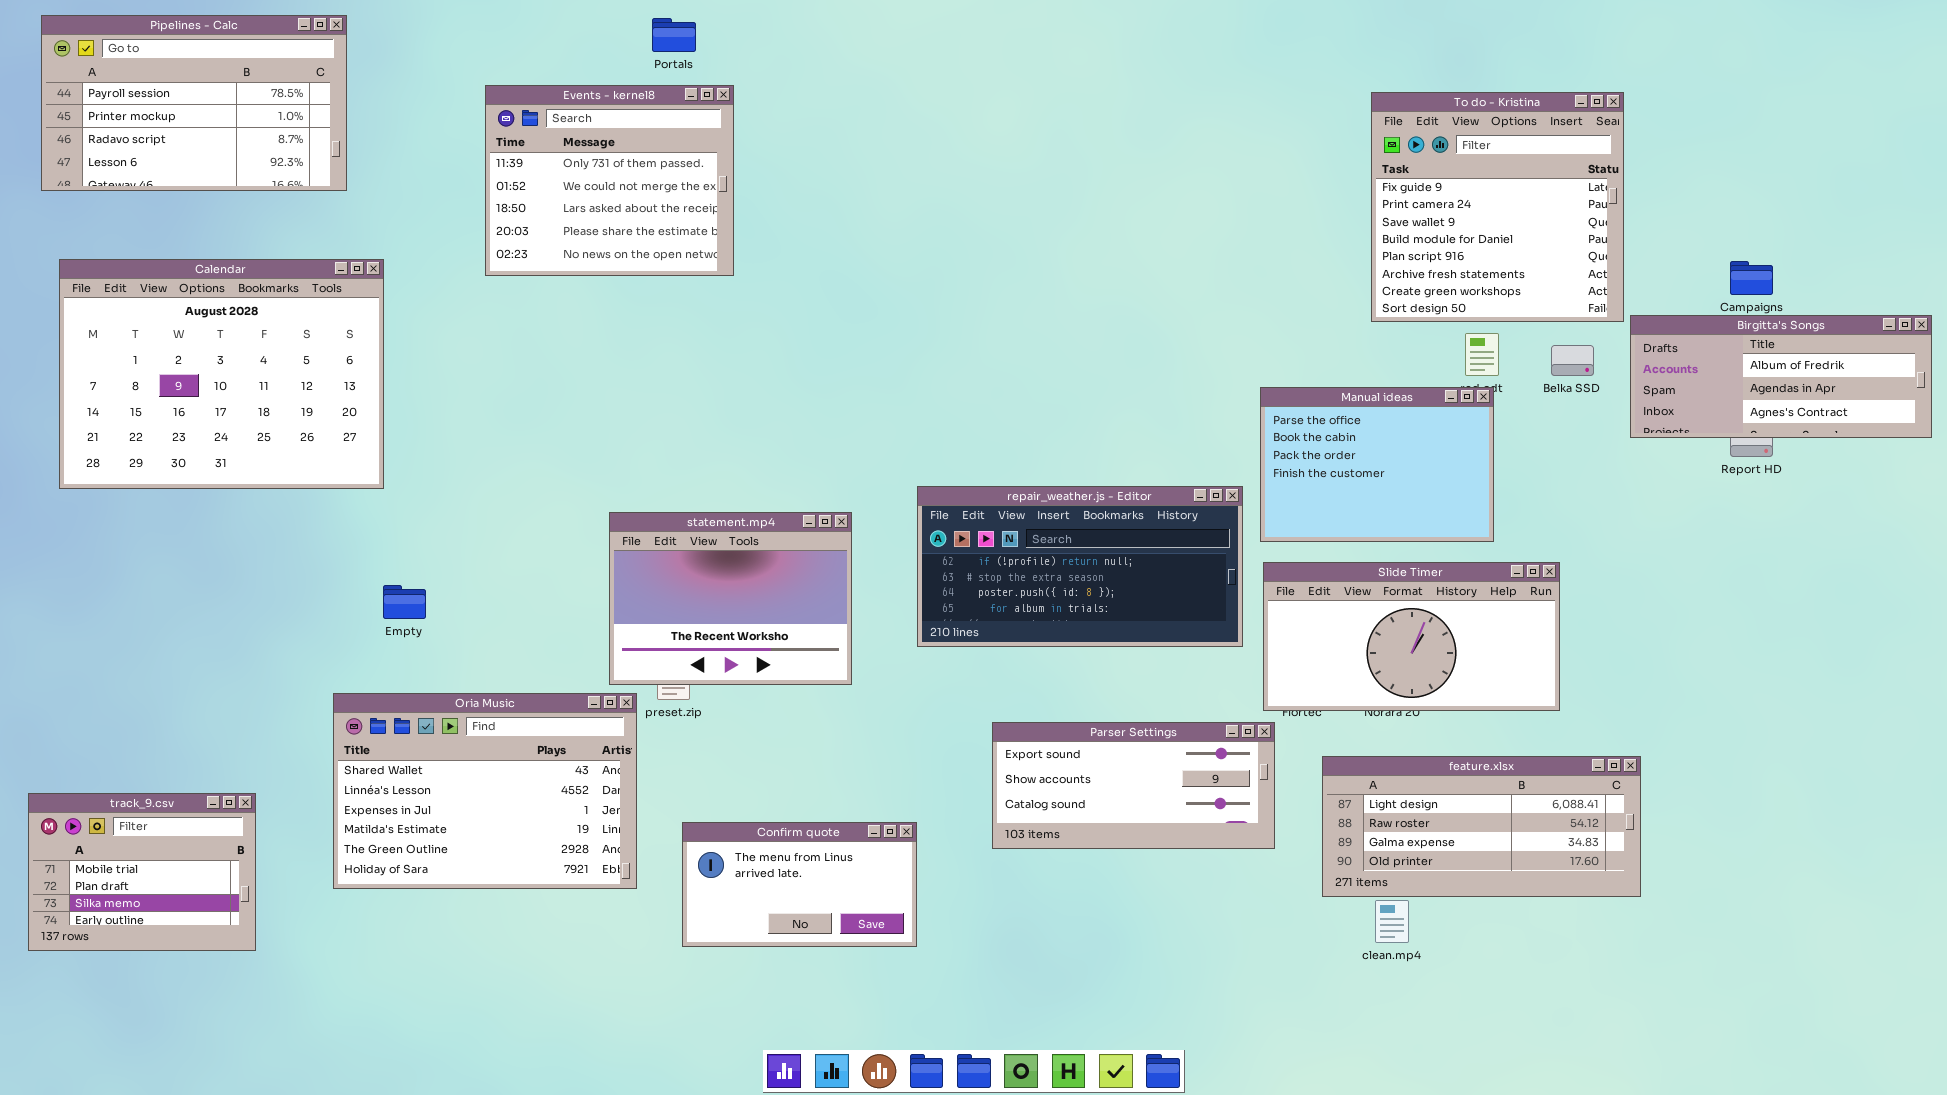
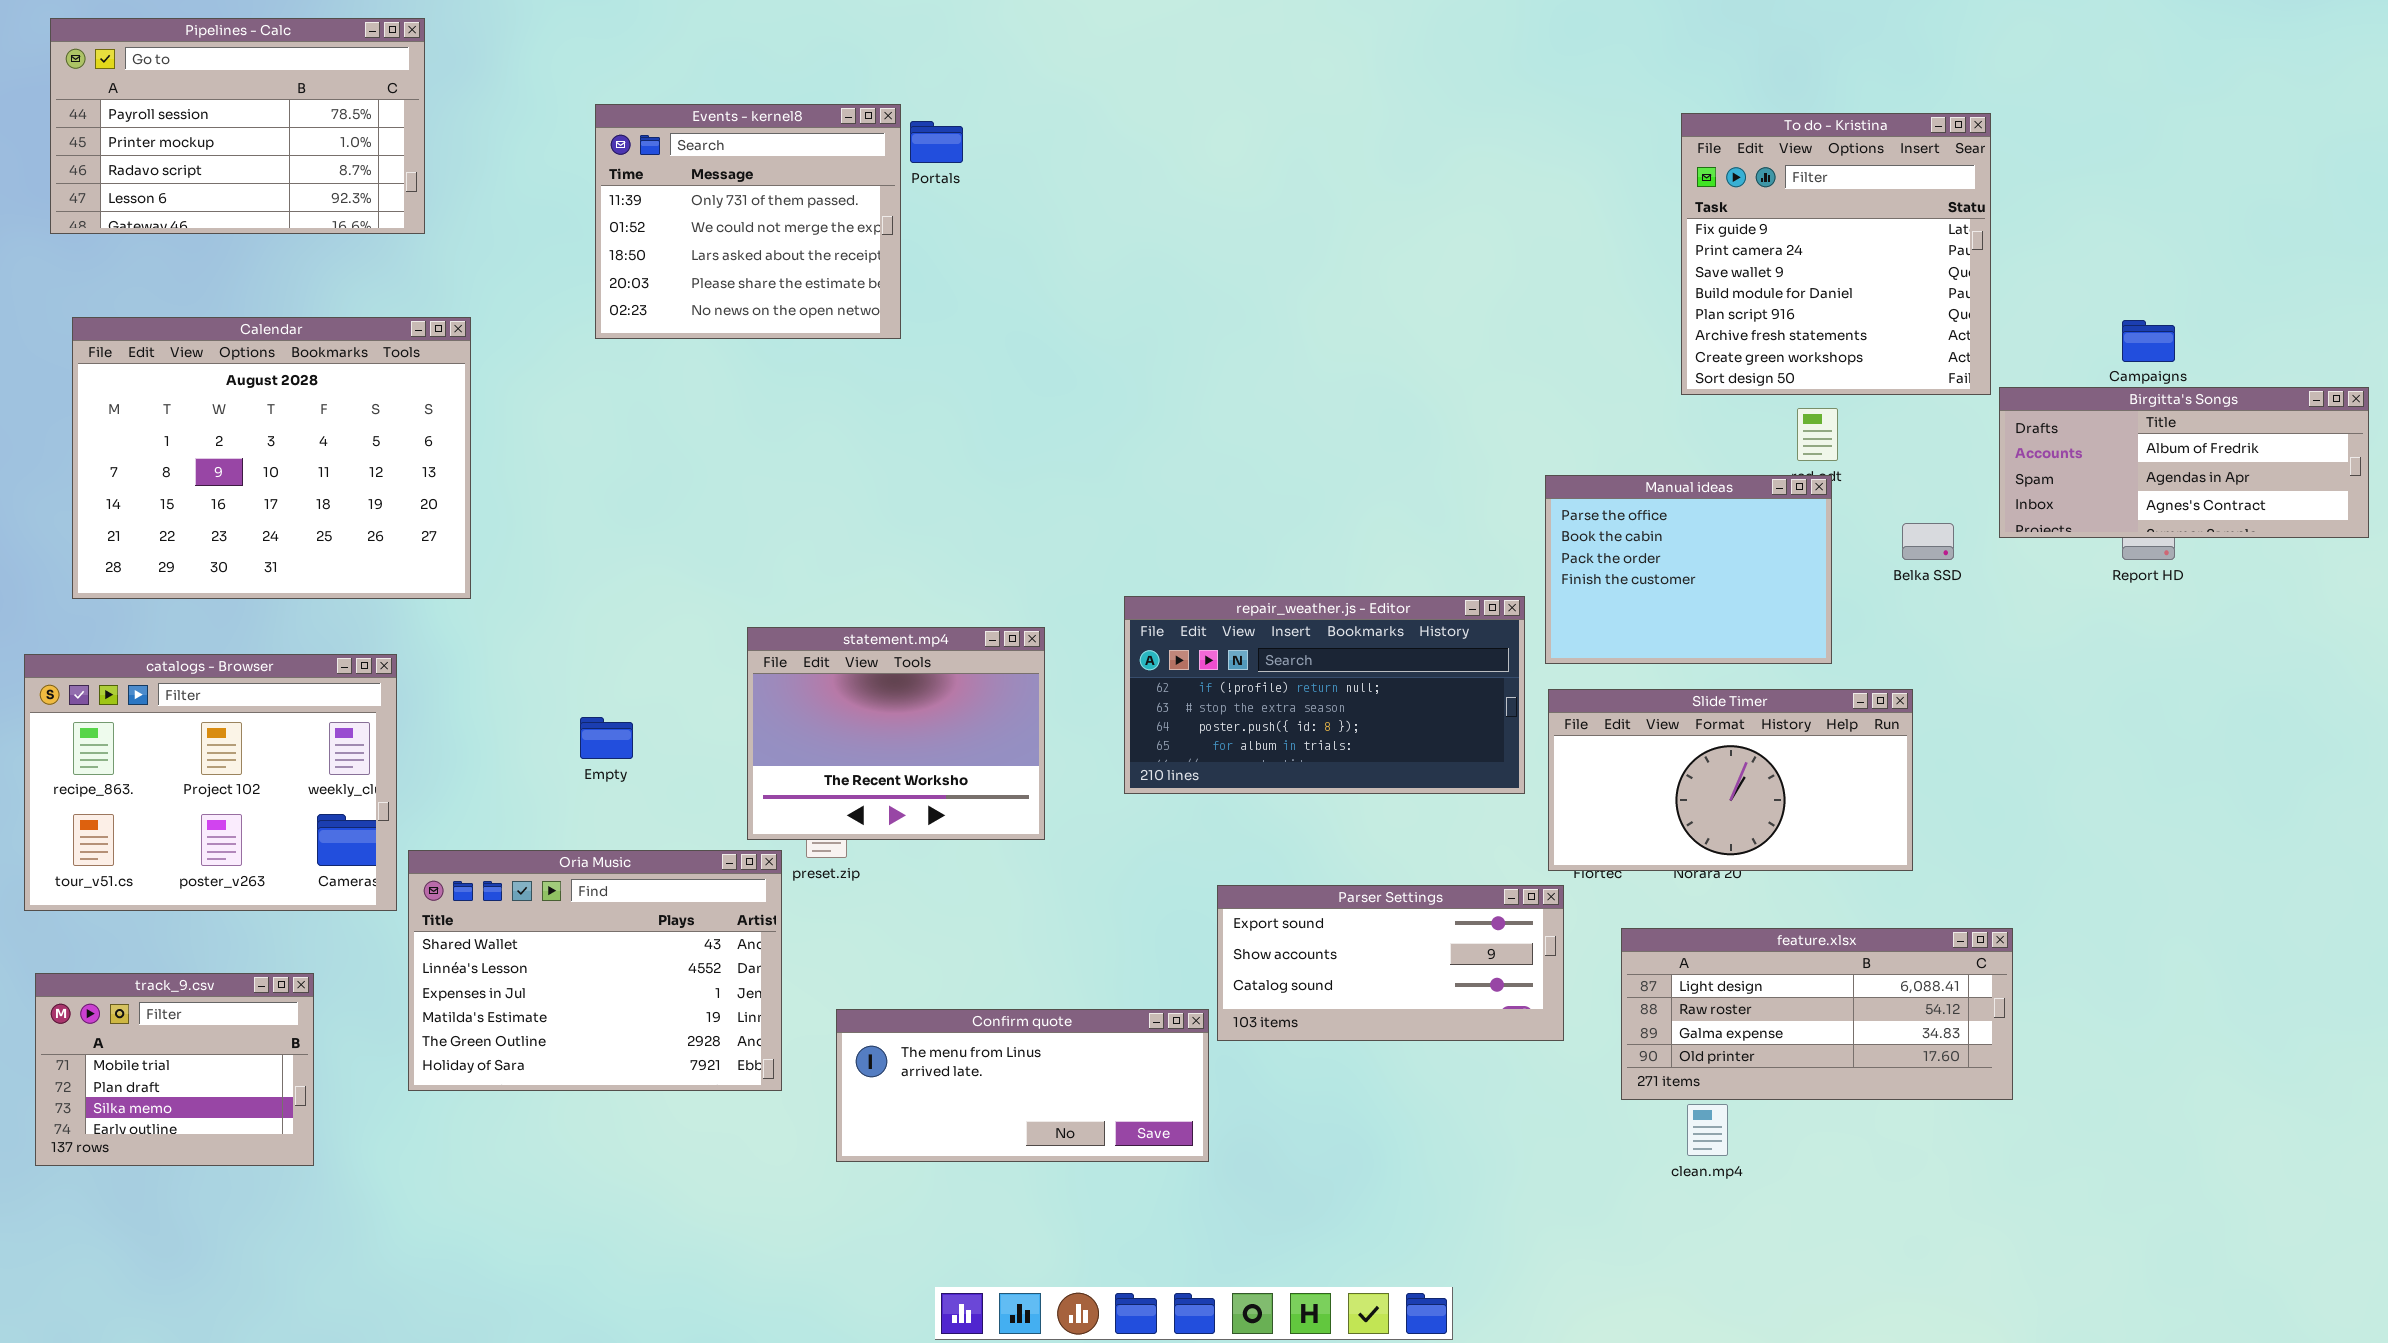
Portals: [652,18,696,52] -> [910,121,963,163], moved
Belka SSD: [1551,345,1594,376] -> [1902,523,1954,560], moved
catalogs - Browser: none -> [24,654,397,911], opened
Empty: [383,585,426,619] -> [580,717,633,759], moved
Confirm quote: [682,822,917,947] -> [836,1009,1209,1162], resized

